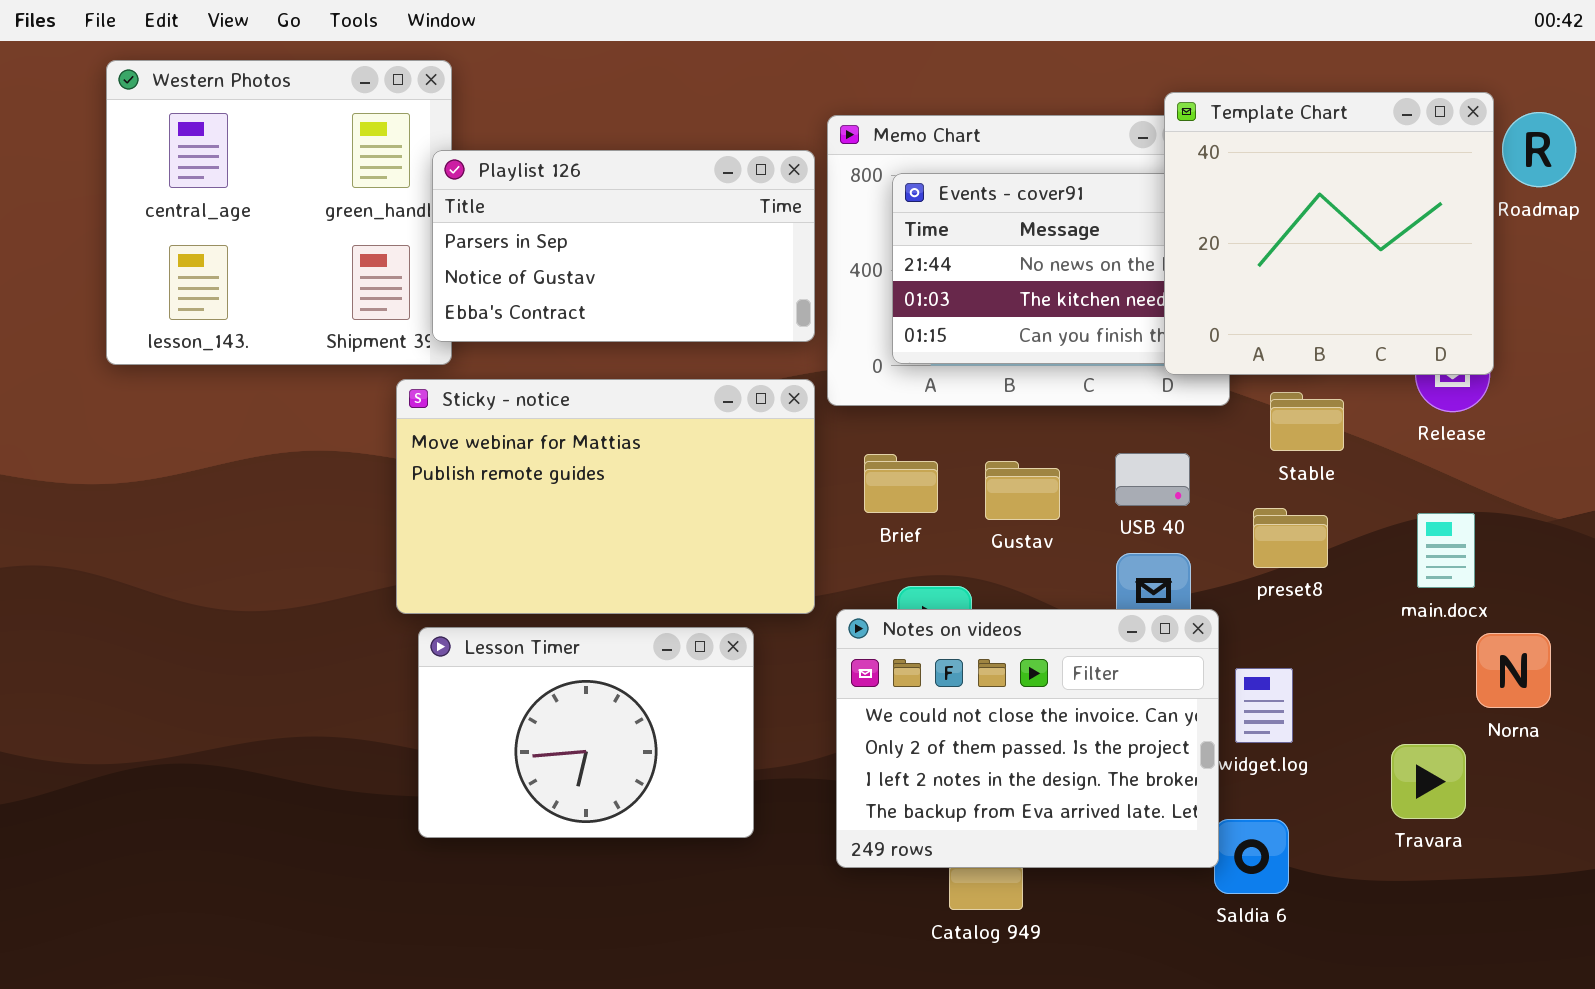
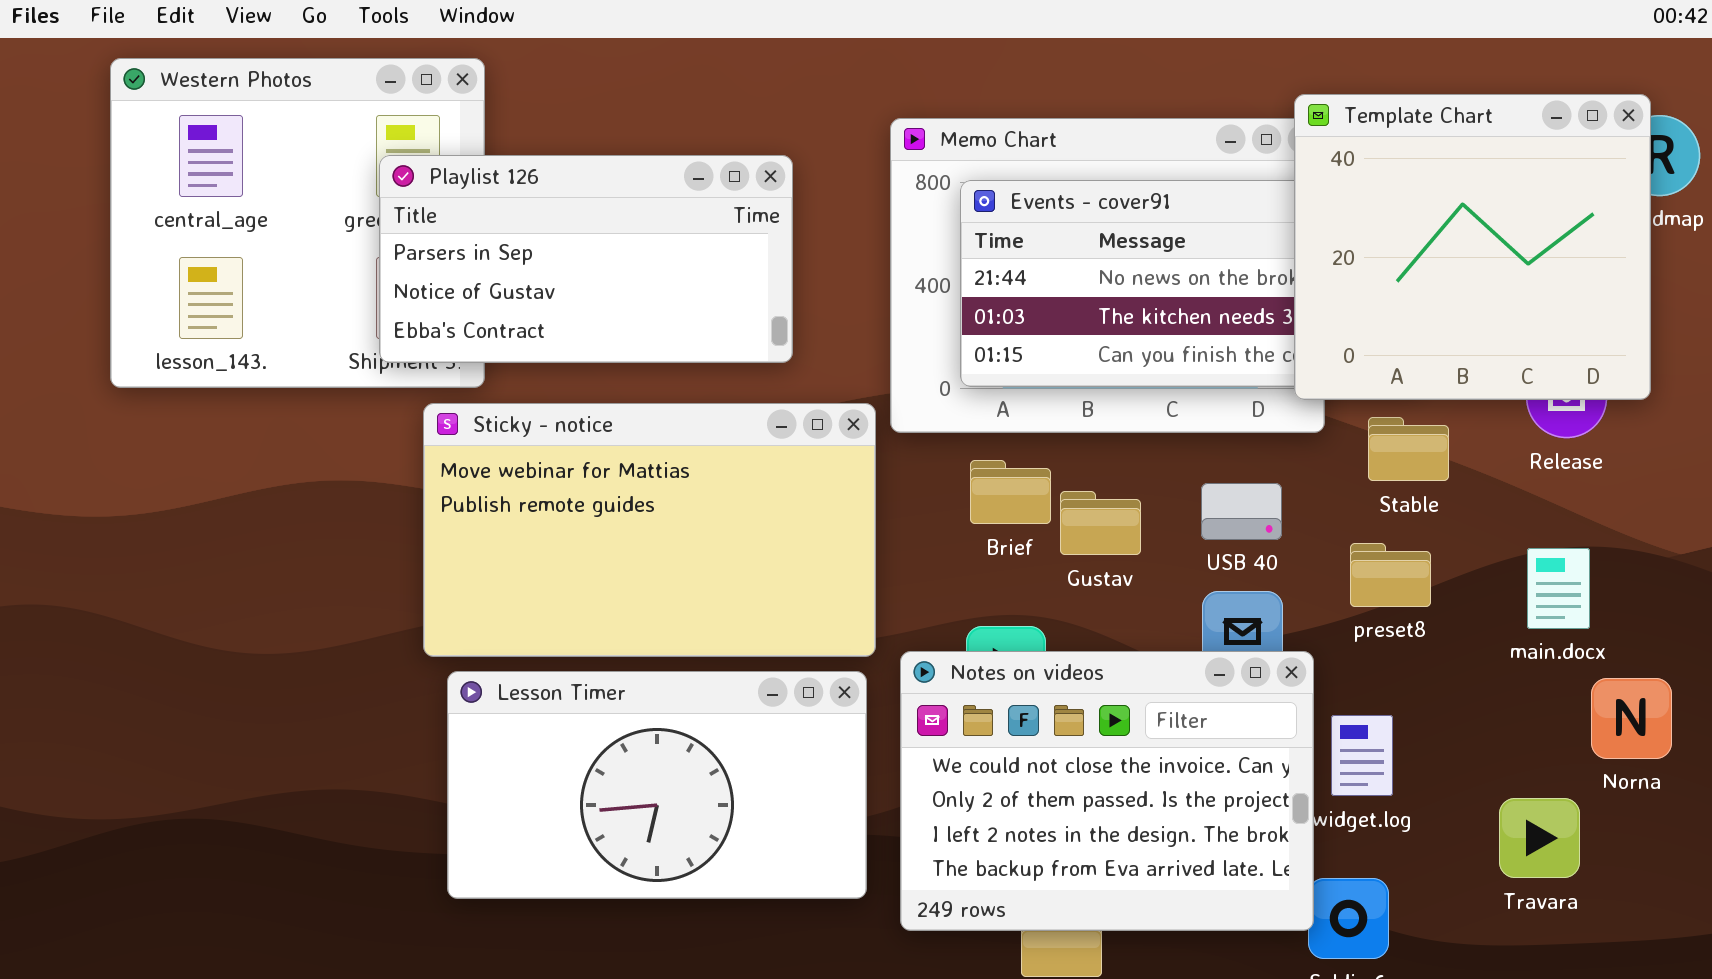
Template Chart: [1164,92,1494,375] -> [1294,94,1651,400], moved
Playlist 126: [432,150,815,342] -> [379,155,793,363], moved
Brief: [864,454,938,513] -> [970,460,1051,524], moved
Lesson Timer: [418,627,754,838] -> [447,671,867,899], resized

